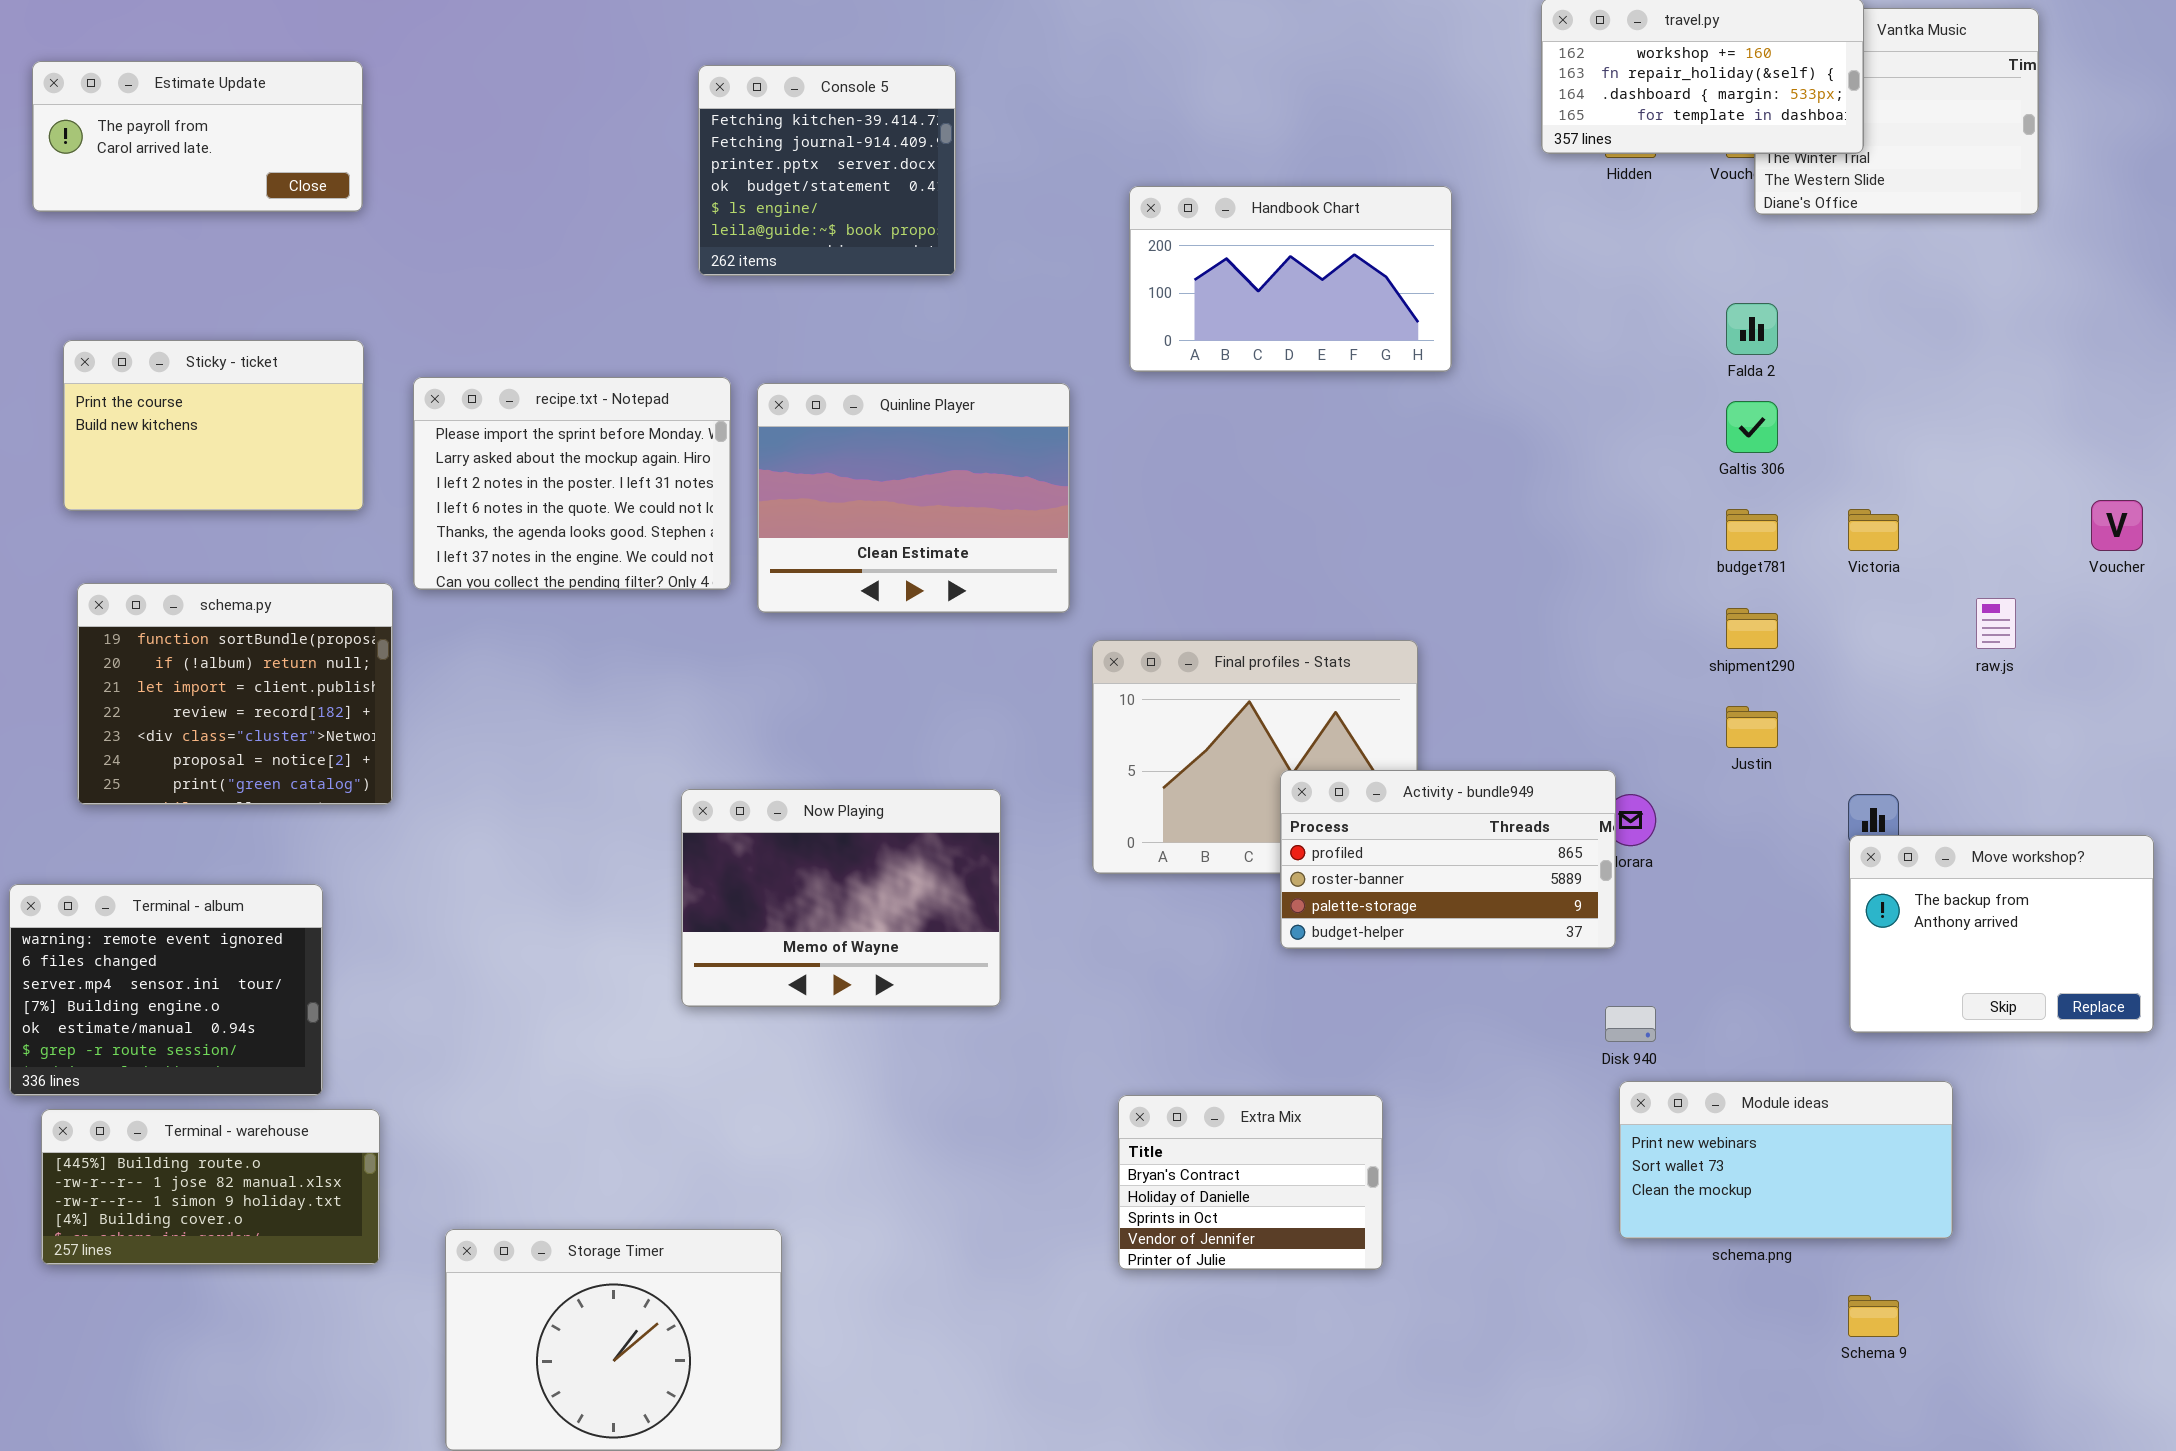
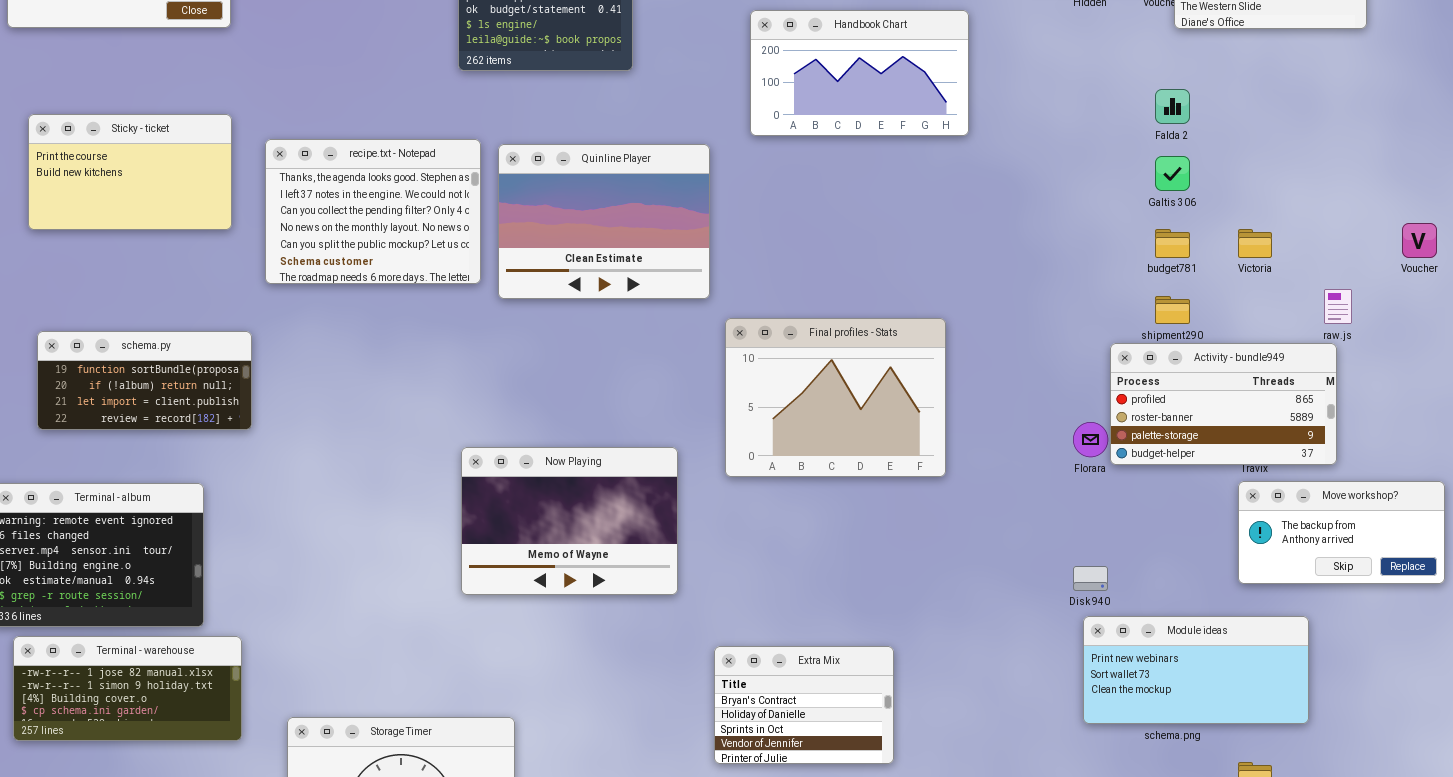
recipe.txt - Notepad: [413,377,731,590] -> [265,139,481,284], scrolled down 4 rows
schema.py: [77,583,393,805] -> [37,331,252,430], resized
Activity - bundle949: [1280,770,1616,949] -> [1110,343,1337,465], moved
Now Playing: [681,789,1001,1007] -> [461,447,678,595], moved
Move workshop?: [1849,835,2154,1033] -> [1238,481,1445,584], resized
Extra Mix: [1118,1095,1383,1270] -> [714,646,894,764], moved
Terminal - warehouse: [41,1109,380,1265] -> [13,636,242,741], scrolled down 1 row

